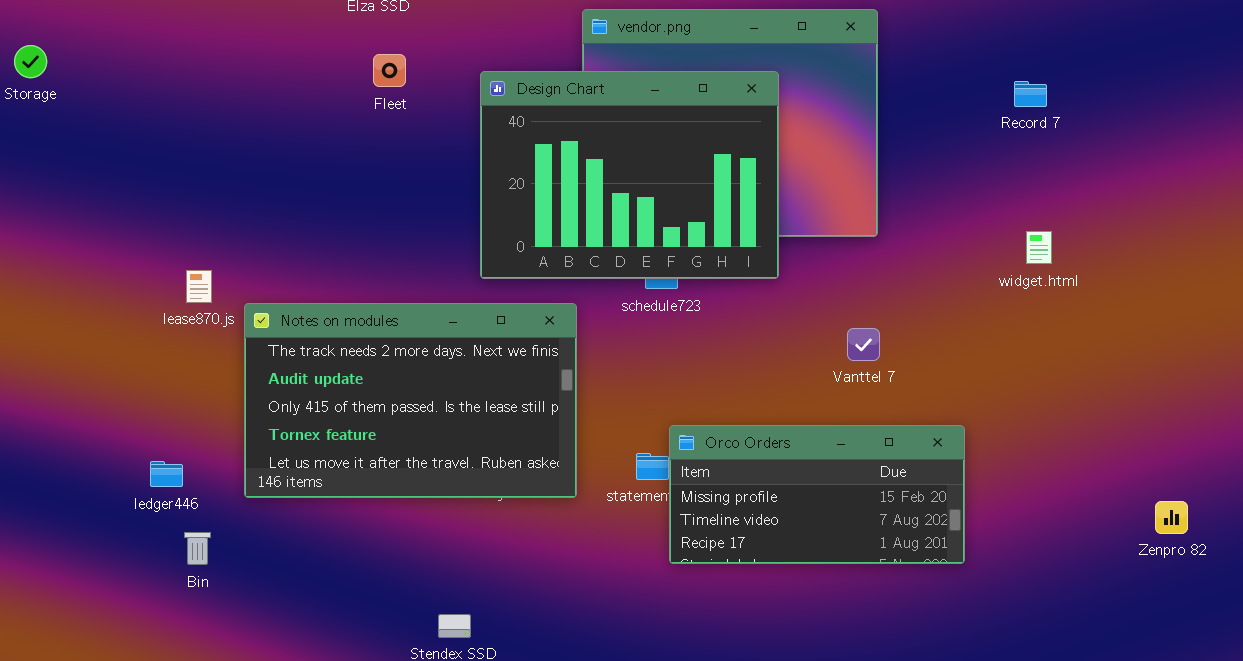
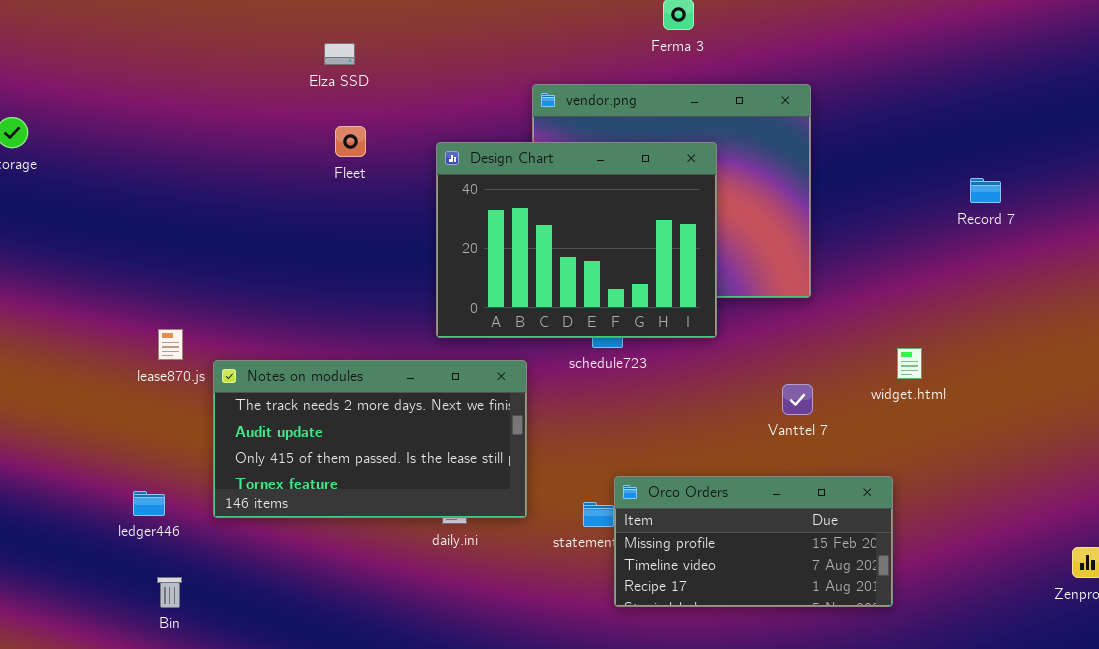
Record 7: [1014,81,1047,107] -> [970,178,1001,203], moved
widget.html: [1026,231,1052,264] -> [897,348,922,379], moved
Notes on modules: [244,303,577,498] -> [213,360,527,518], resized
ledger446: [150,461,183,487] -> [133,491,165,516], moved

